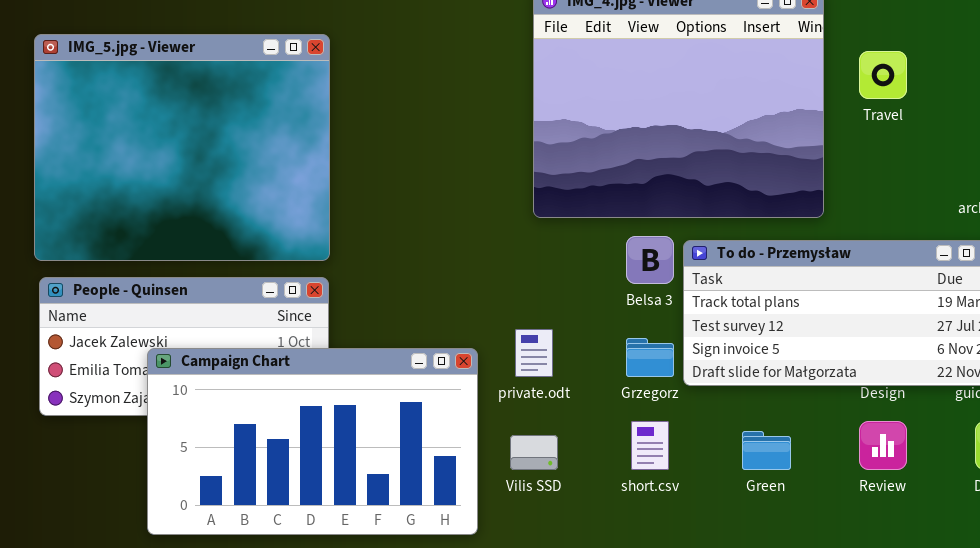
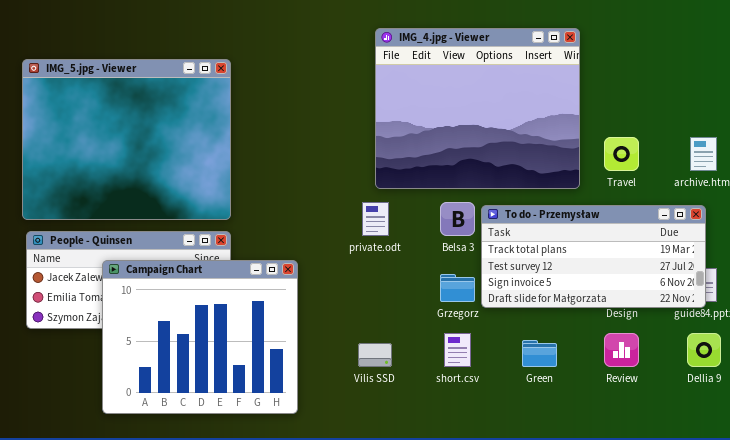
Travel: [859,51,907,99] -> [604,137,639,171], moved
private.odt: [515,329,553,377] -> [362,202,389,236], moved
Campaign Chart: [147,348,478,535] -> [102,260,298,414], resized

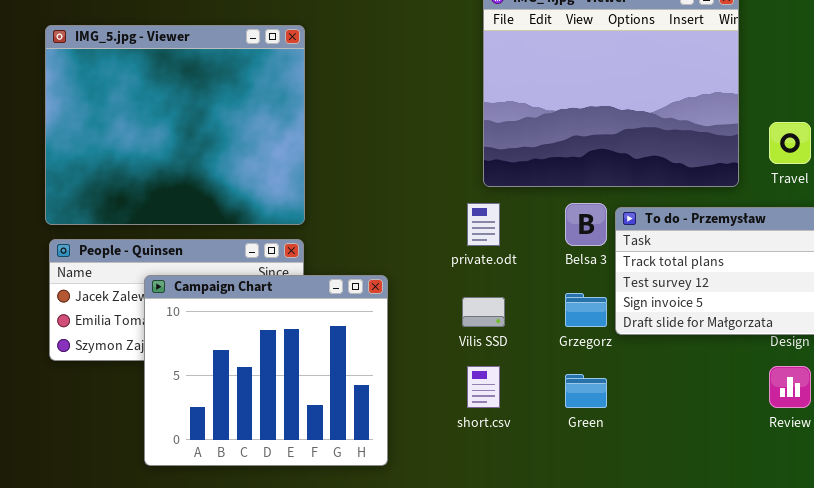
short.csv: [444,333,471,367] -> [467,366,500,408], moved
Green: [522,340,557,367] -> [565,374,607,408], moved
Vilis SSD: [358,343,392,367] -> [462,297,505,327], moved

